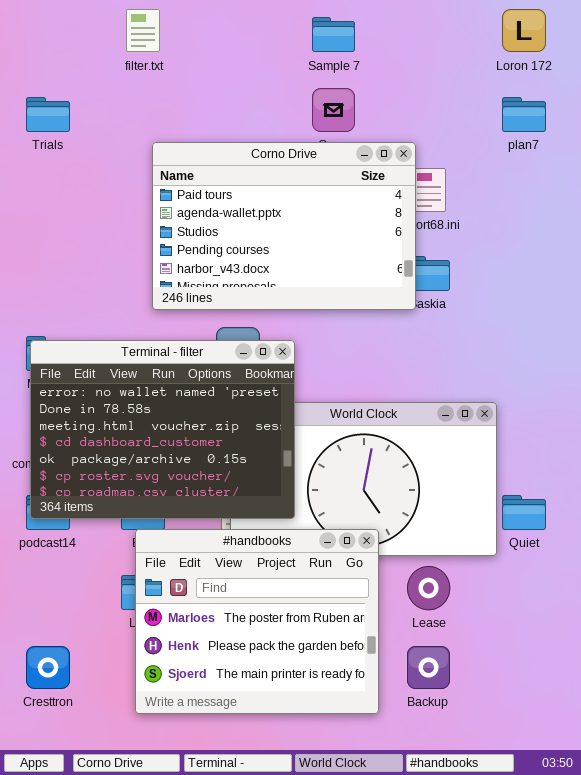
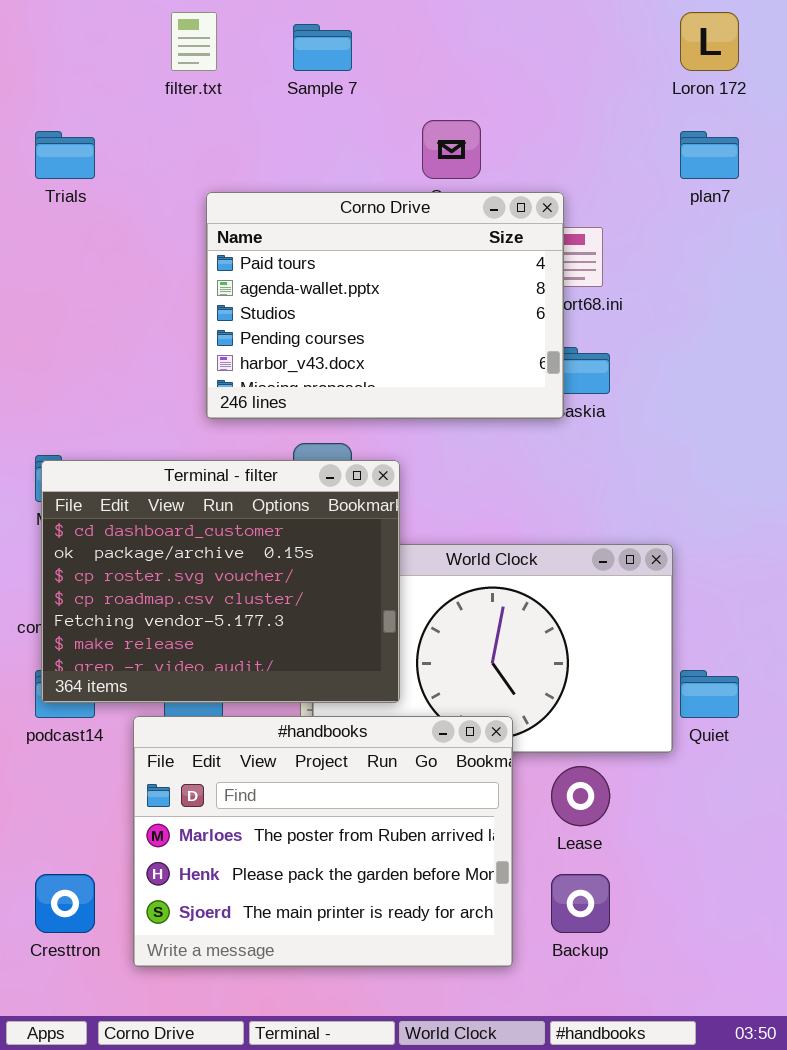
Sample 7: [312,17,355,52] -> [293,24,352,71], moved
Terminal - filter: [30,340,295,519] -> [41,460,400,703], scrolled down 3 rows
#handbooks: [135,529,379,714] -> [133,716,513,967], resized

